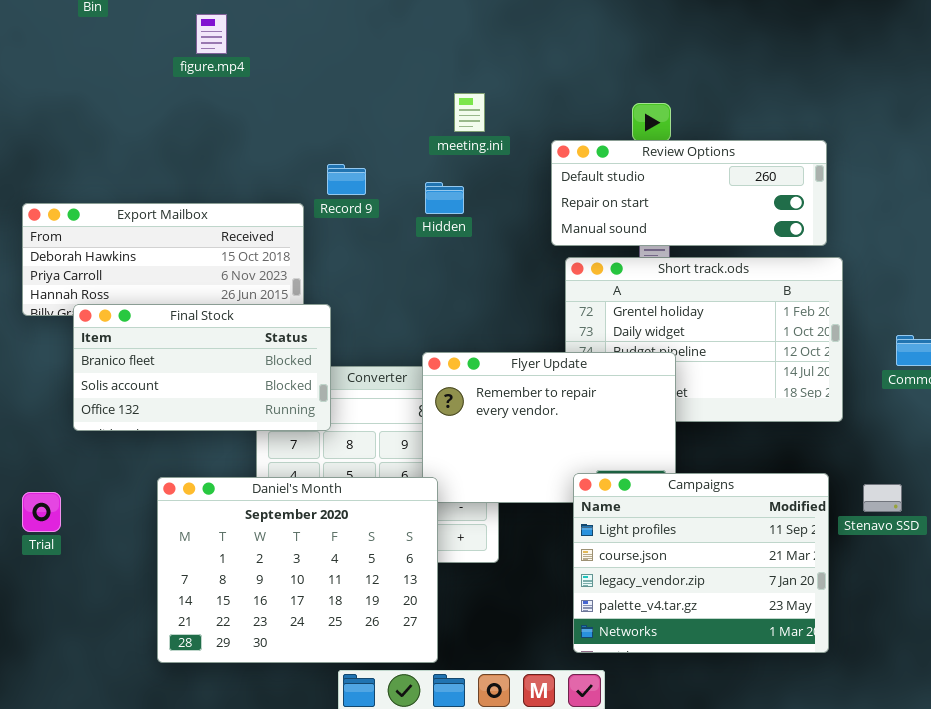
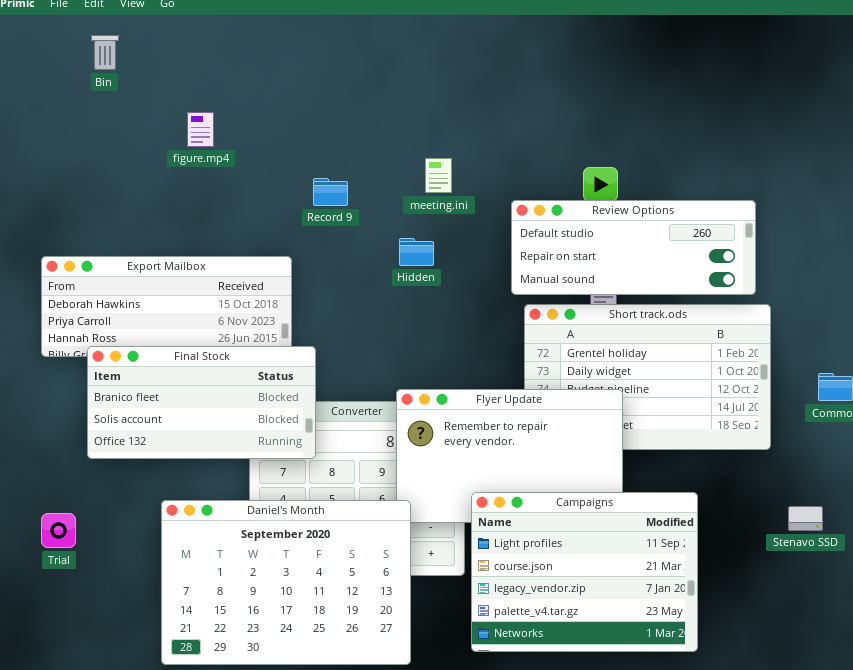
figure.mp4: [196,14,227,54] -> [187,112,214,147], moved
Record 9: [327,164,366,195] -> [313,178,348,206], moved
Campaigns: [573,473,829,653] -> [471,492,698,652], moved

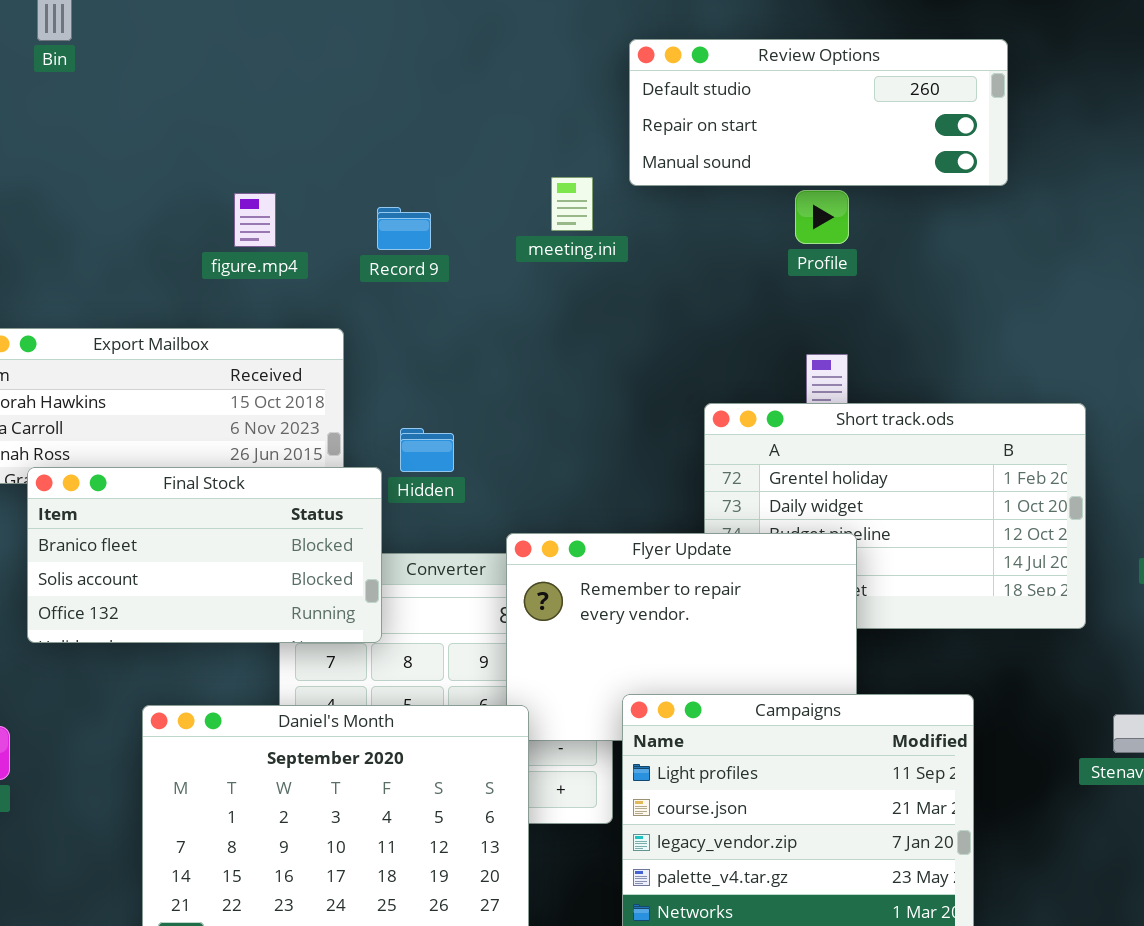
figure.mp4: [187,112,214,147] -> [234,193,276,247], moved
Review Options: [511,200,756,295] -> [629,39,1008,186], moved
Hidden: [399,238,434,266] -> [400,428,454,472], moved

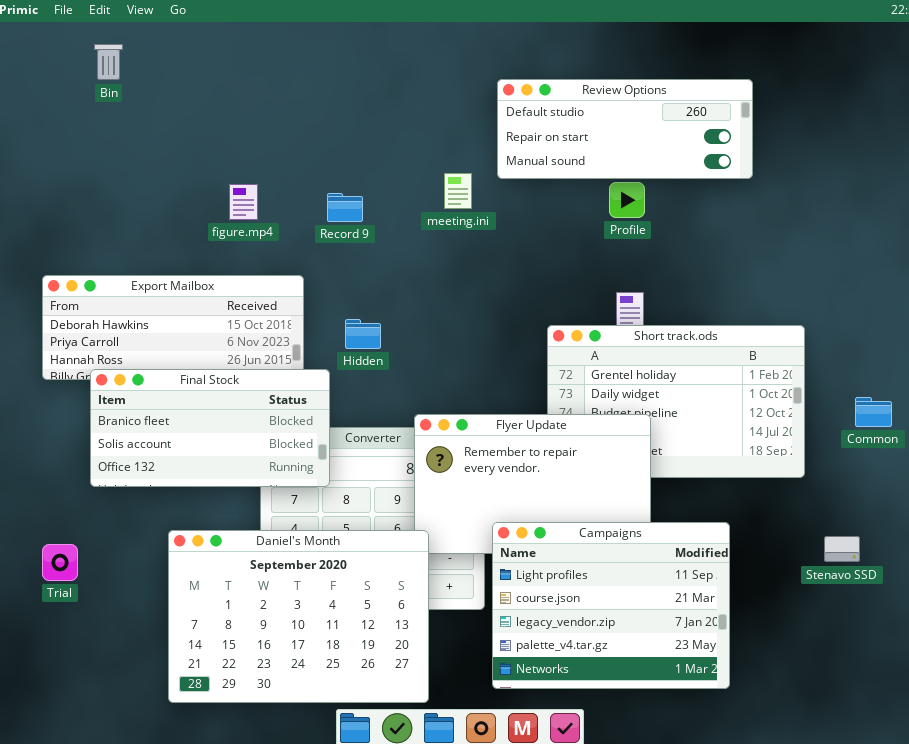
Hidden: [400,428,454,472] -> [345,319,381,349], moved

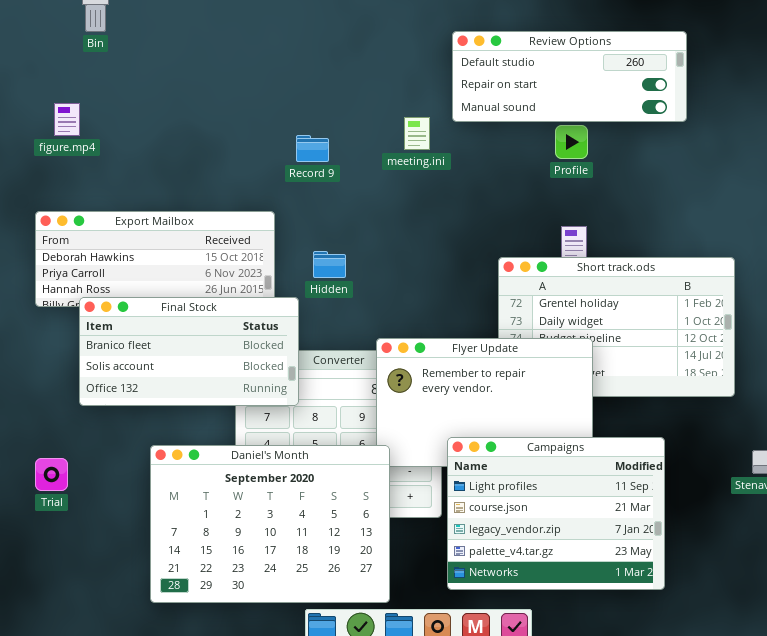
figure.mp4: [229,184,258,220] -> [54,103,80,136], moved

